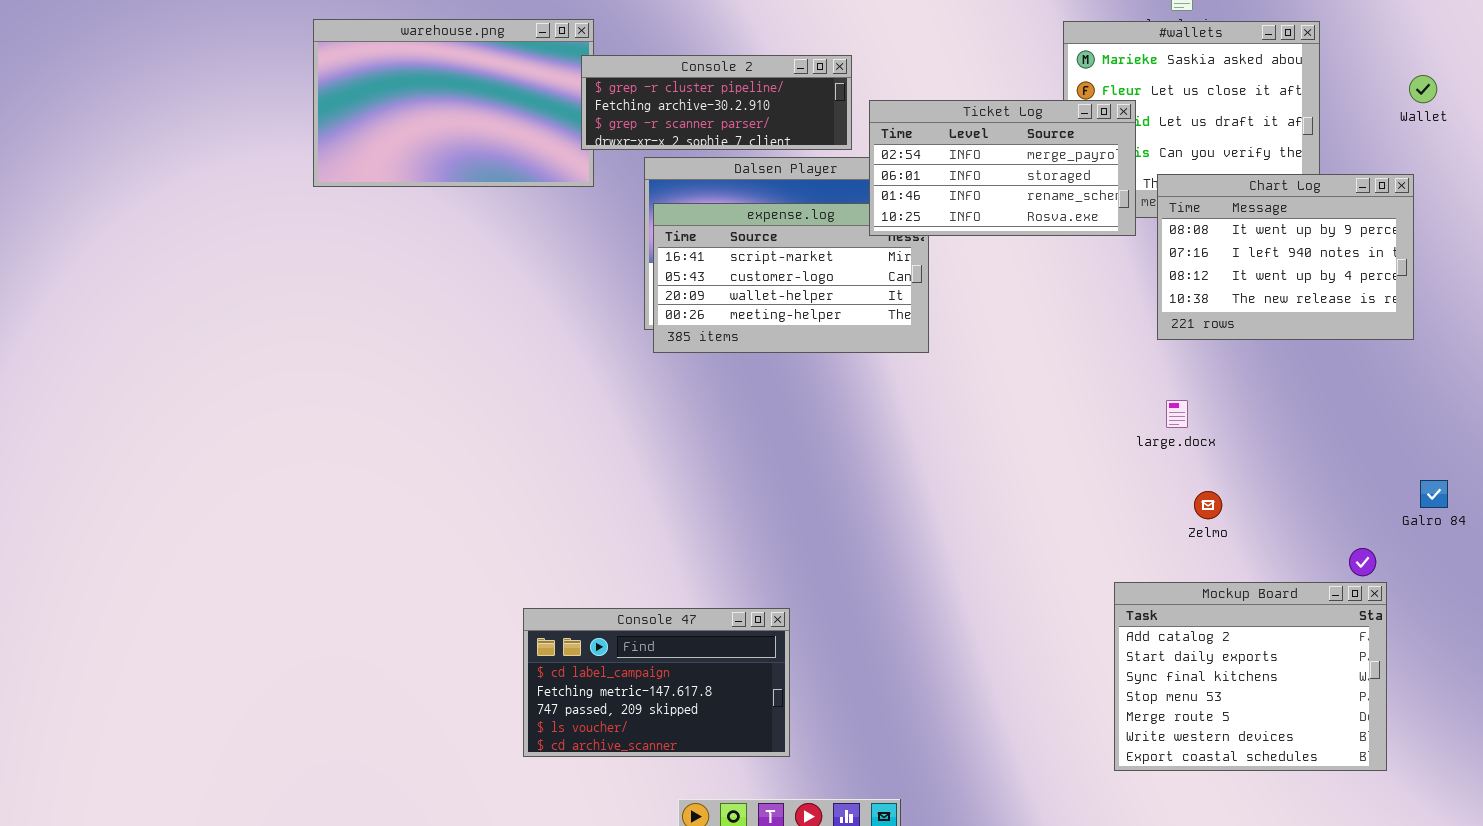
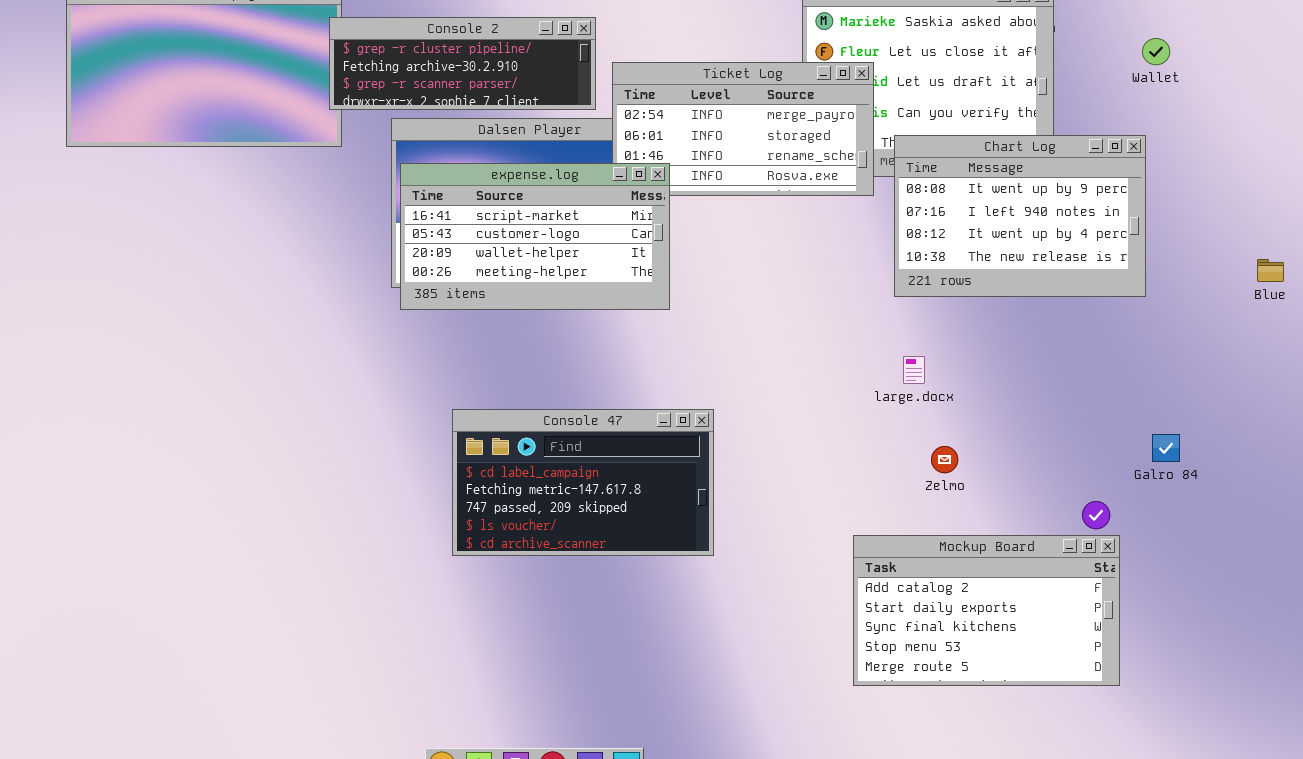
expense.log: [653,203,929,353] -> [400,163,670,310], raised
Mockup Board: [1114,582,1387,771] -> [853,535,1120,686], resized
Console 47: [523,608,790,757] -> [452,409,714,556], moved

